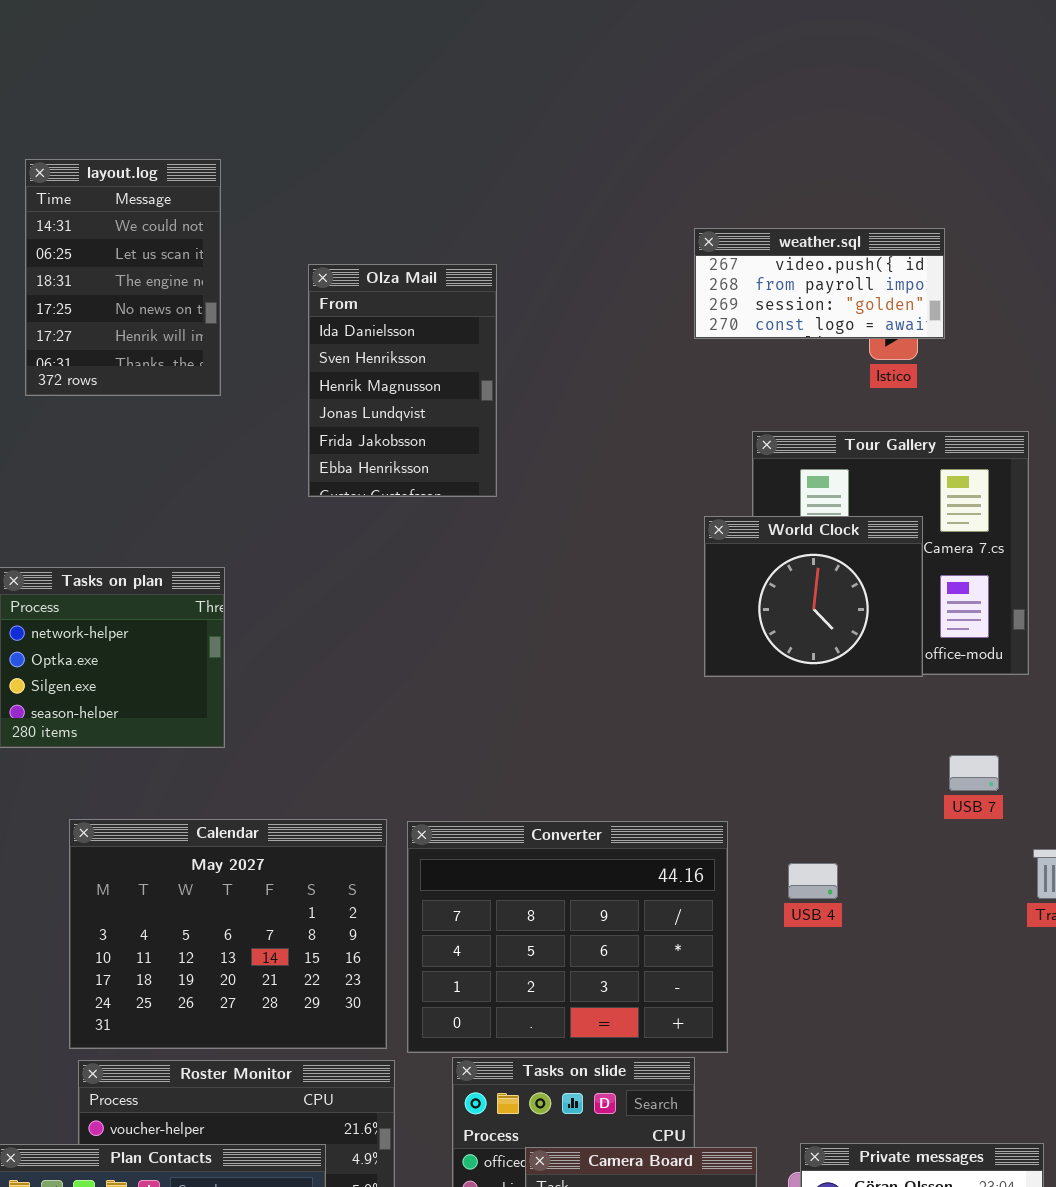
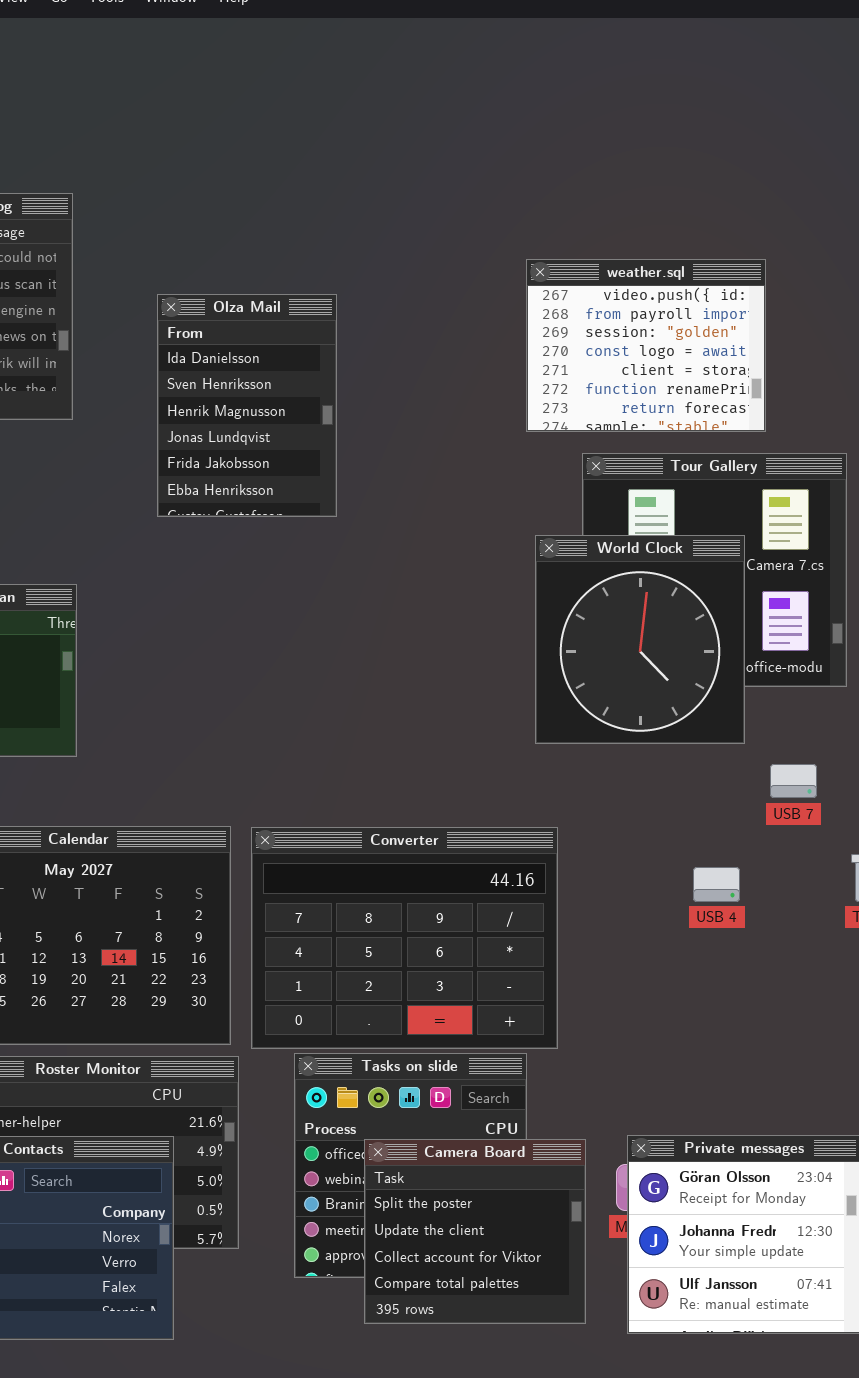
weather.sql: [694,228,945,339] -> [526,259,766,432], resized
World Clock: [704,516,923,677] -> [535,535,745,744], resized
USB 4: [788,863,838,899] -> [693,867,740,902], moved

